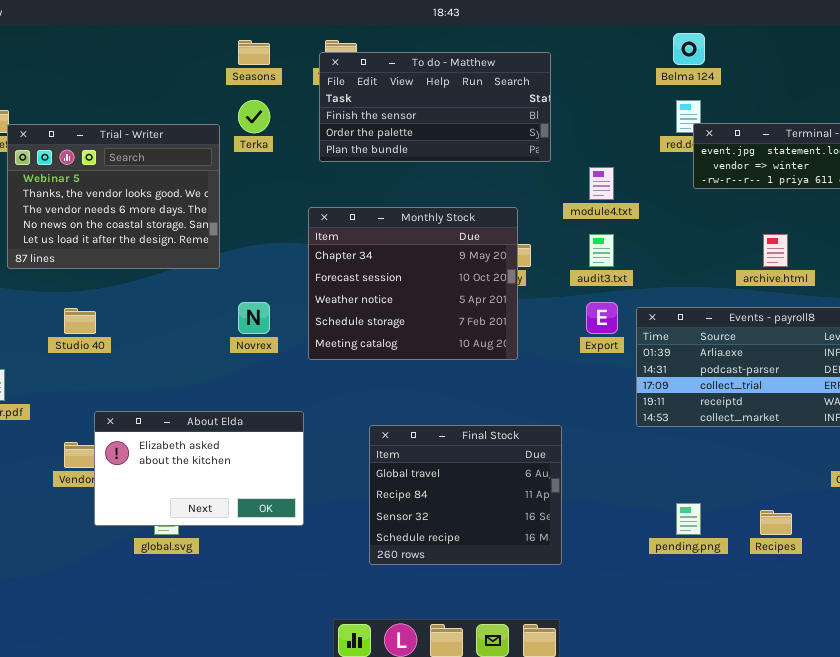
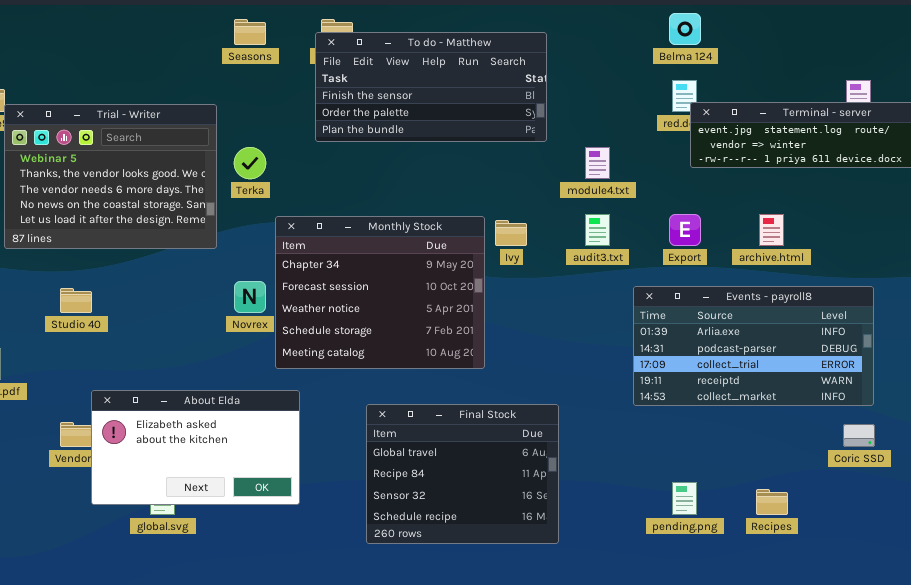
Terka: [238,100,270,133] -> [234,147,266,179], moved
Monthly Stock: [308,207,518,360] -> [275,216,485,369], moved
Export: [586,302,618,334] -> [669,214,701,246], moved

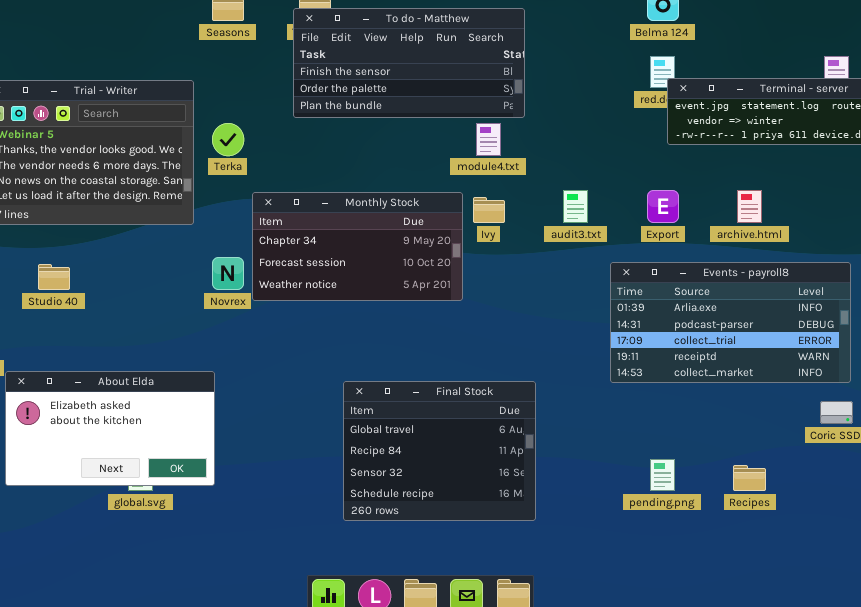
module4.txt: [585,147,610,179] -> [476,123,501,156], moved
Monthly Stock: [275,216,485,369] -> [252,192,463,301], resized
About Elda: [91,390,300,505] -> [5,371,215,486], moved

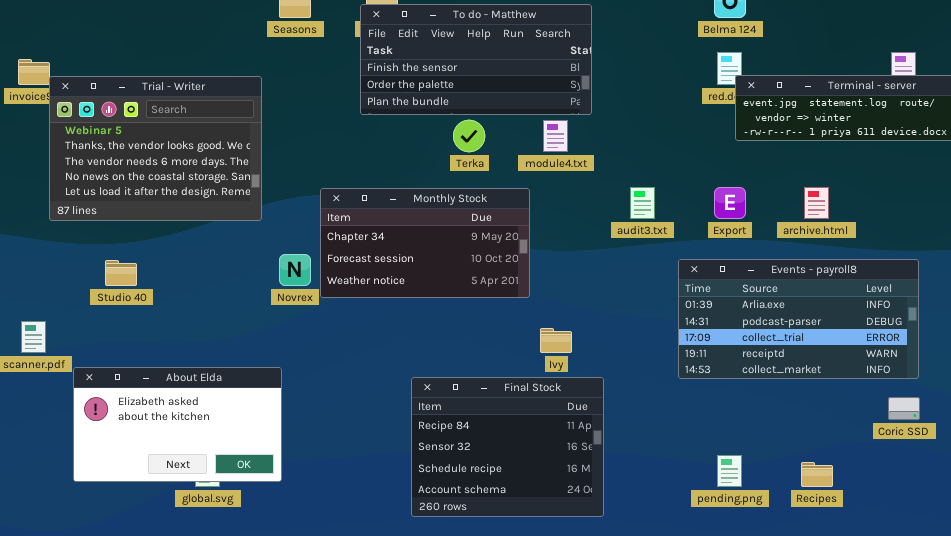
Terka: [212,123,244,156] -> [453,120,485,152], moved
Ivy: [473,197,505,223] -> [540,328,572,353], moved
Final Stock: [343,381,536,521] -> [411,377,604,517], scrolled down 1 row

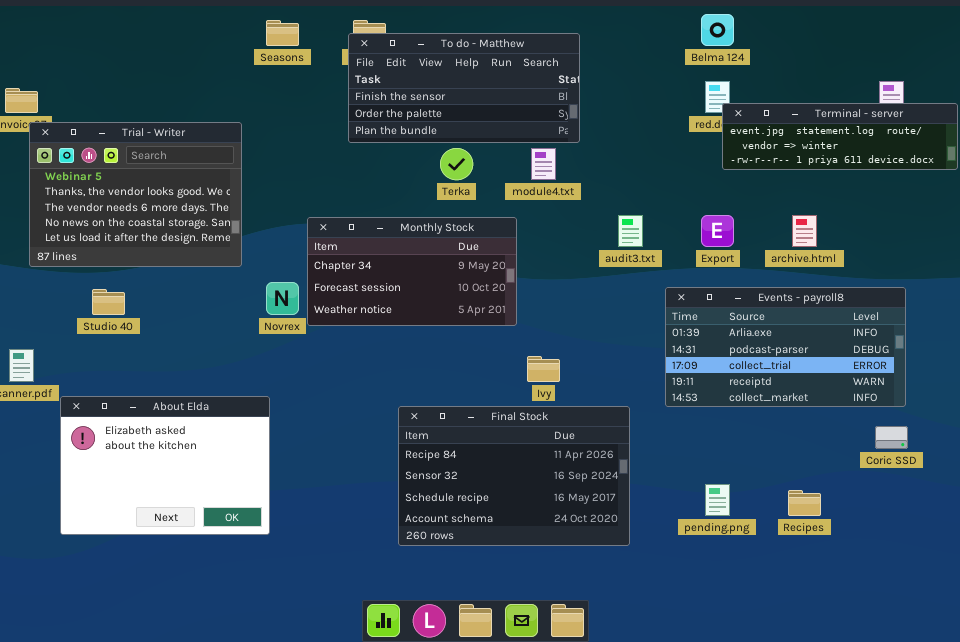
Trial - Writer: [49,76,262,221] -> [29,122,242,267], moved
About Elda: [73,367,282,482] -> [60,396,270,535], resized
Final Stock: [411,377,604,517] -> [398,406,630,546], resized

